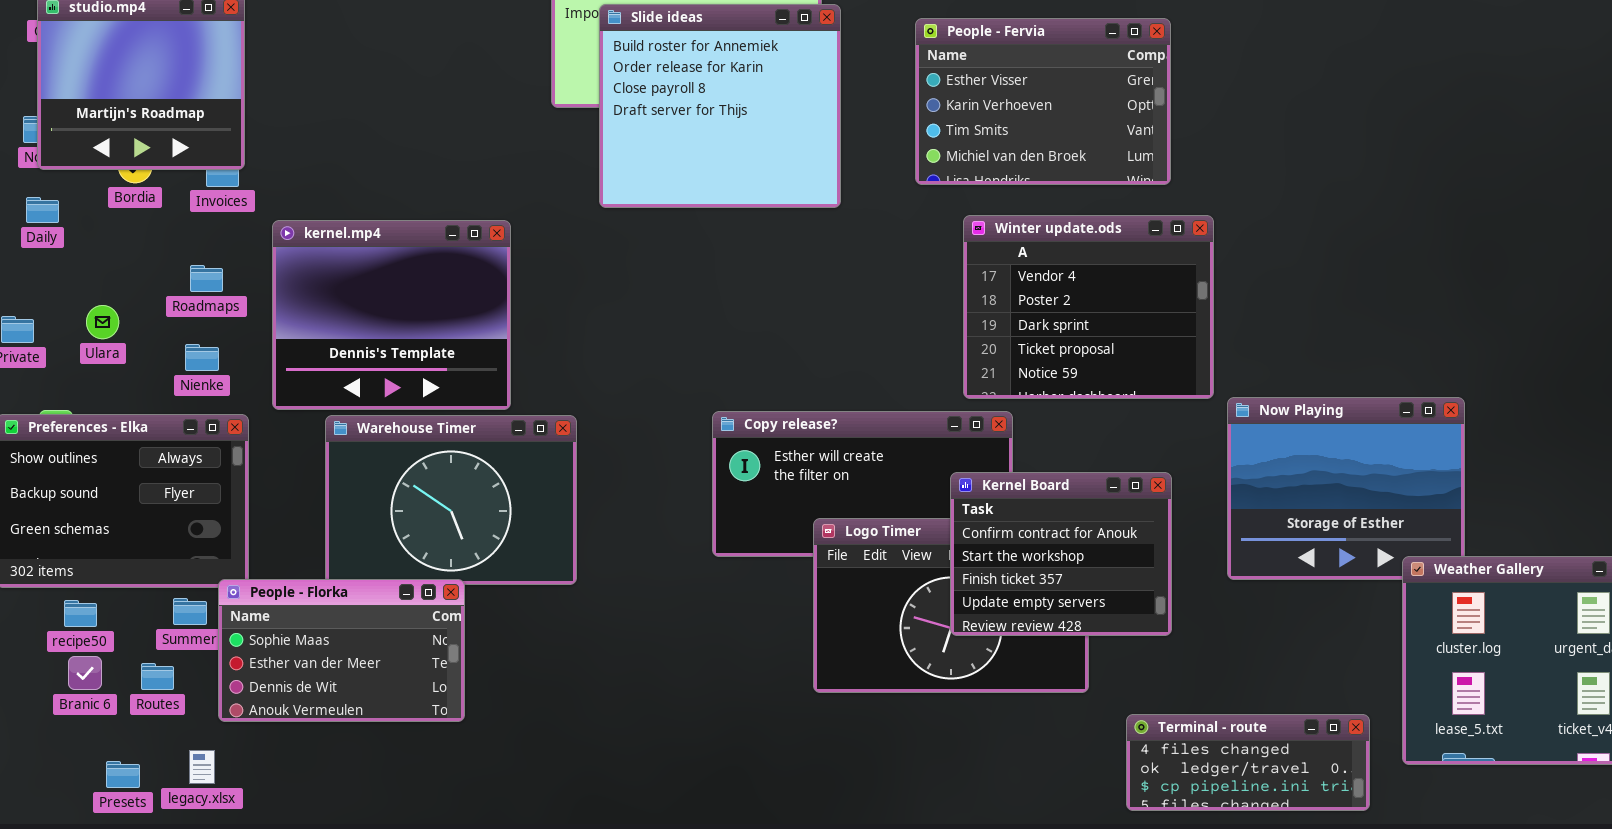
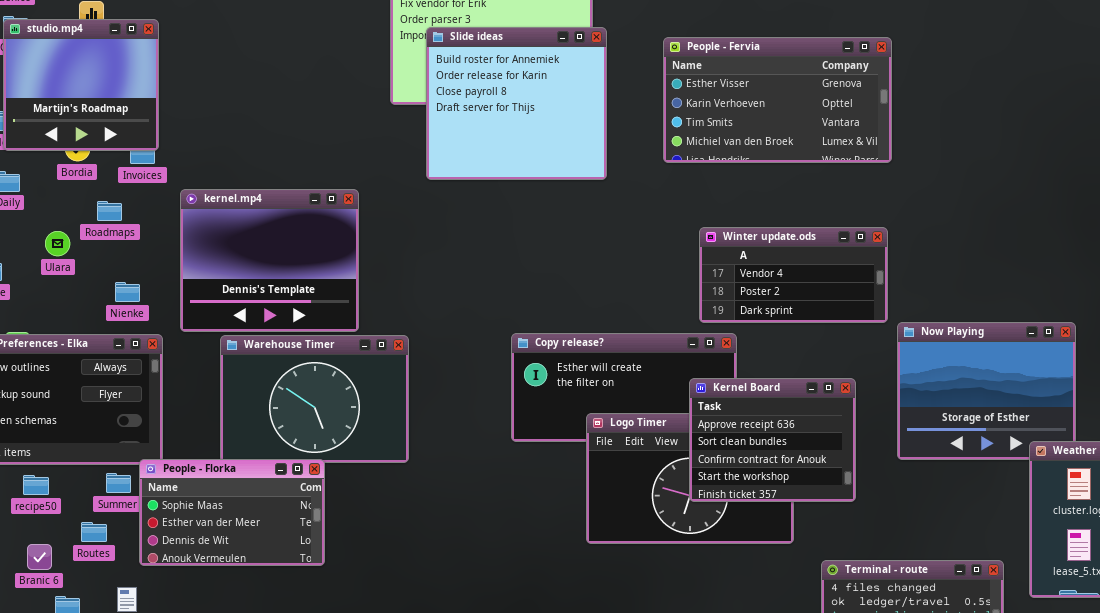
People - Fervia: [915,18,1171,185] -> [663,37,892,163], resized
Winter update.ods: [963,215,1214,399] -> [699,227,888,323], resized
Roadmaps: [190,265,223,292] -> [97,201,122,221], moved
Ulara: [86,305,119,339] -> [45,231,70,256], moved
Kernel Board: [950,472,1172,636] -> [689,378,856,502], scrolled up 2 rows
Branic 6: [68,656,102,690] -> [27,544,52,570], moved

